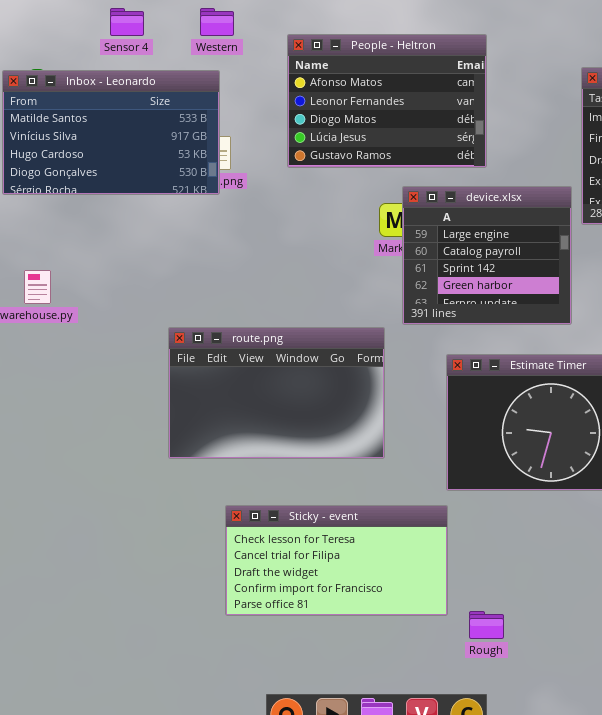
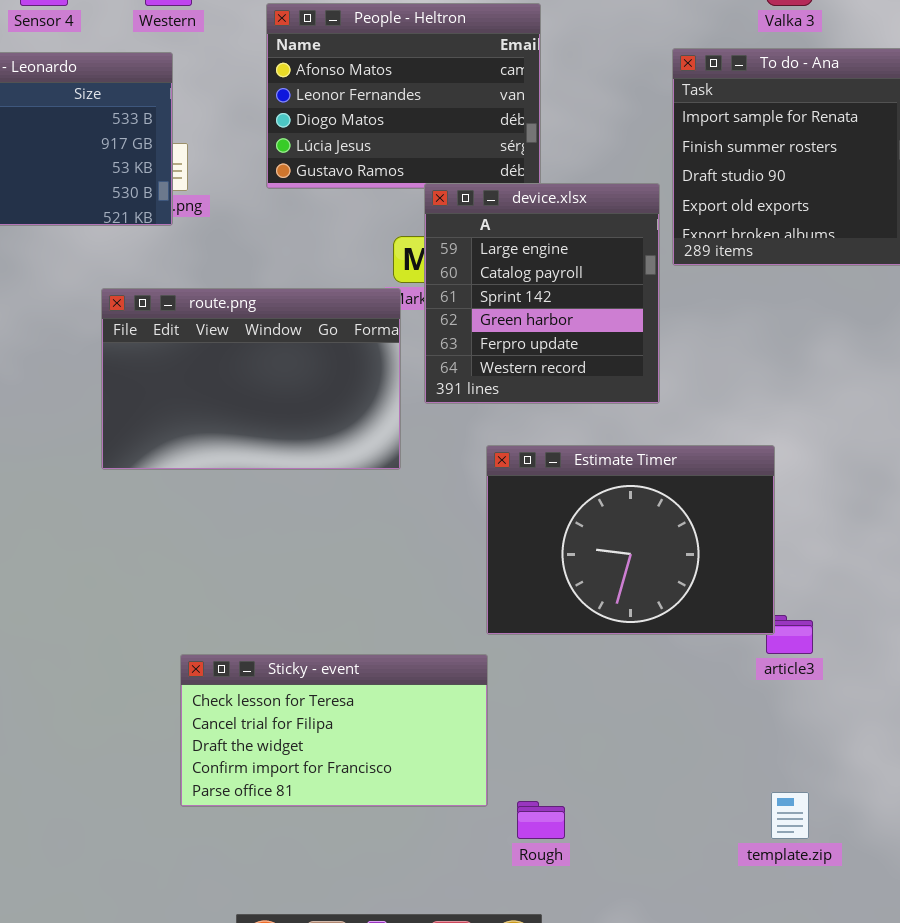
device.xlsx: [402,186,572,325] -> [424,183,660,404], resized
route.png: [168,327,385,459] -> [101,288,401,470], moved

